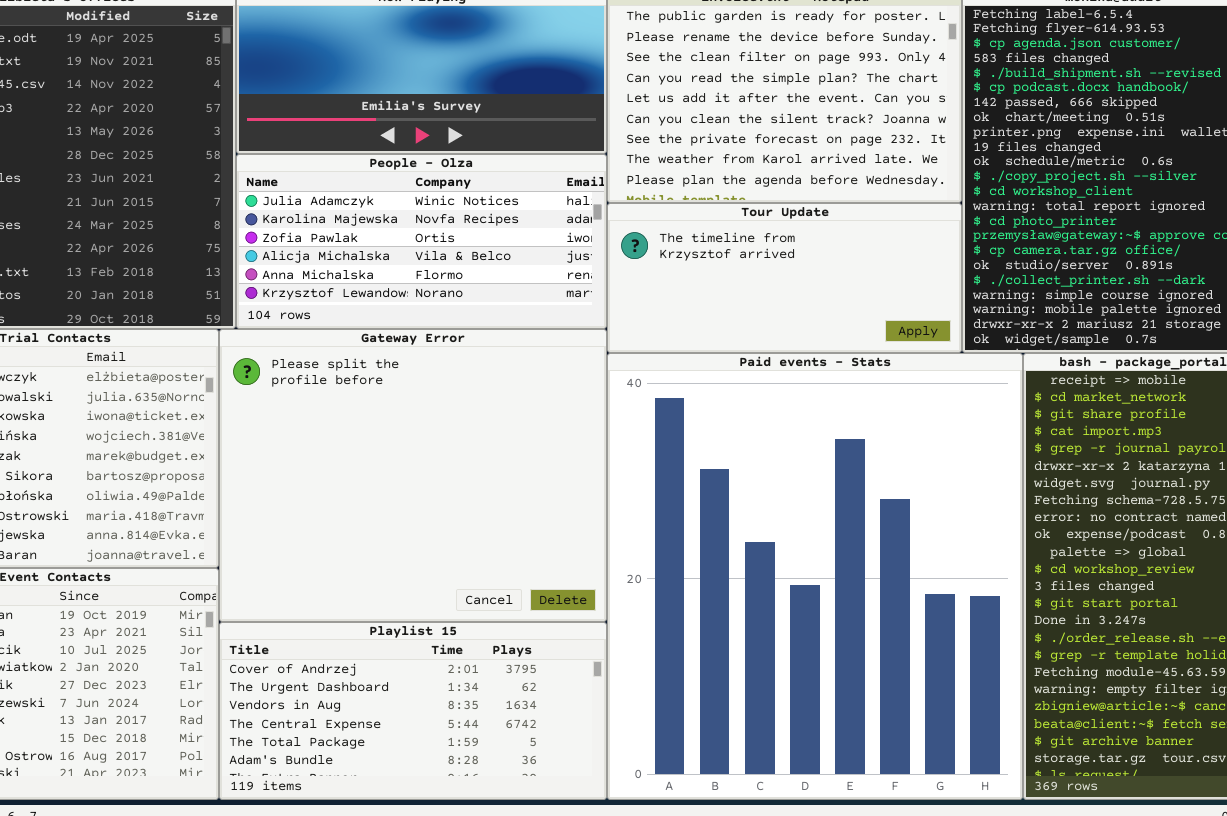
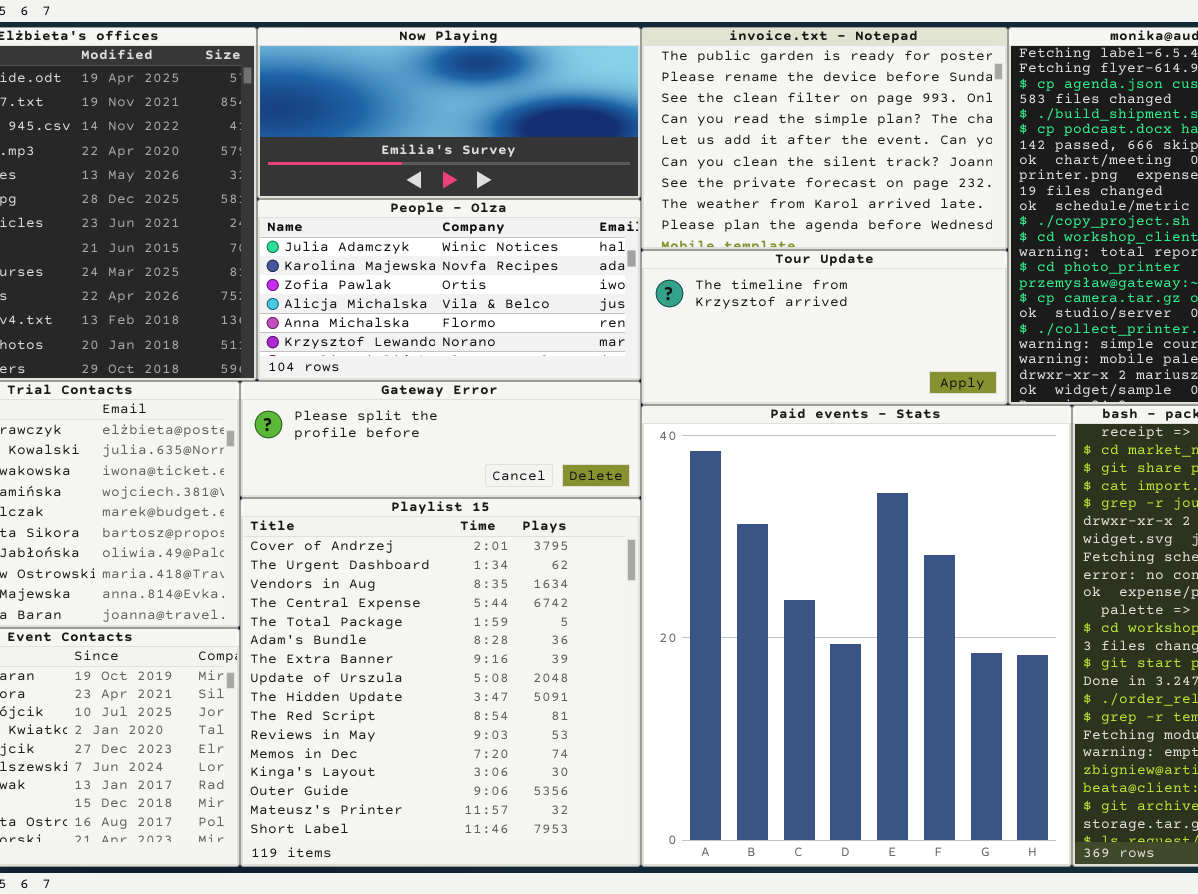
Gateway Error: [219,329,607,622] -> [240,381,641,498], resized
Playlist 15: [219,622,607,800] -> [240,498,641,867], resized

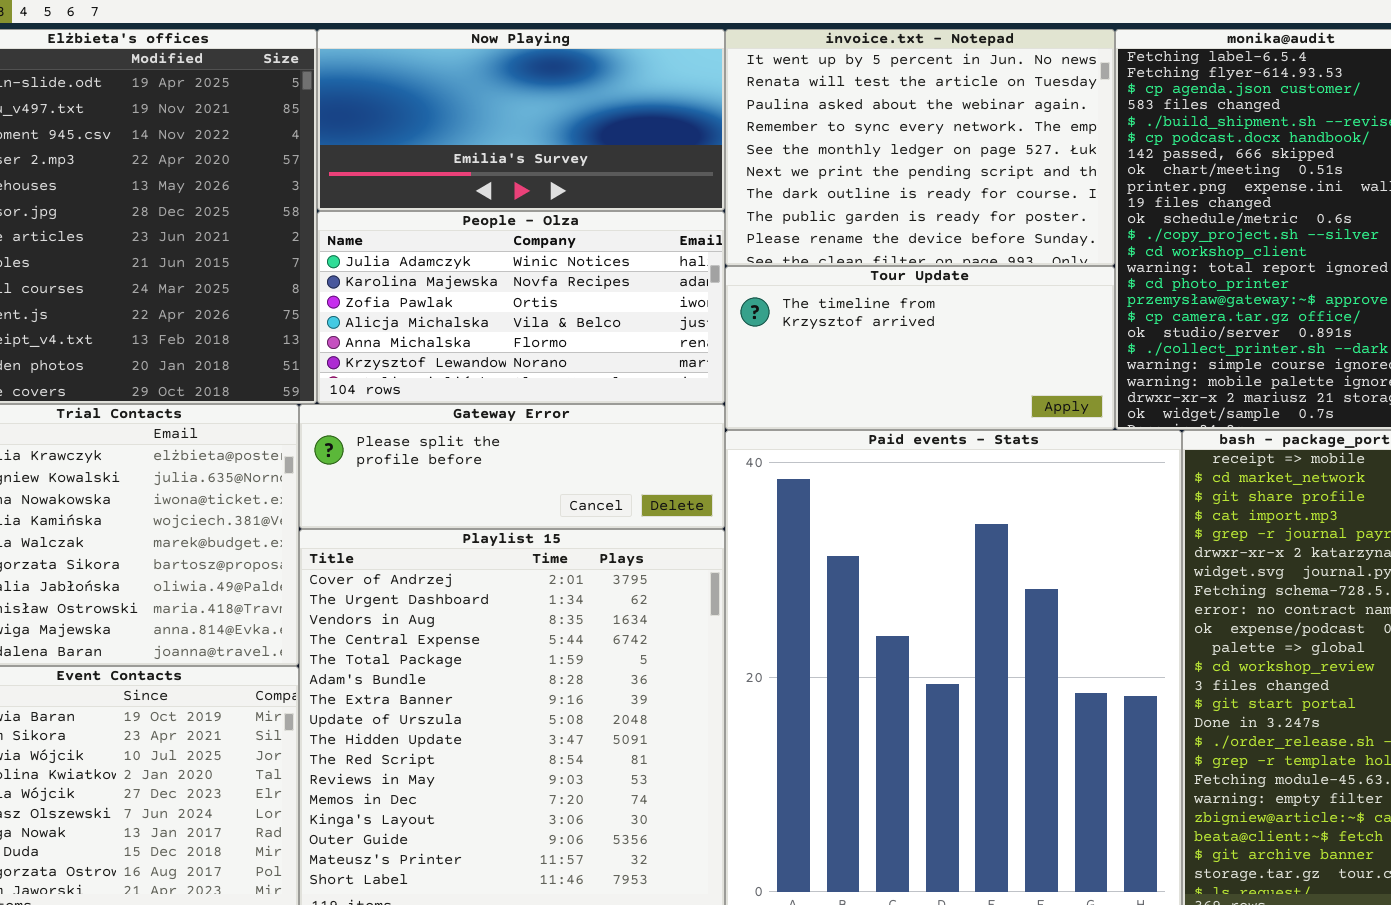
invoice.txt - Notepad: [641,27,1008,250] -> [725,29,1115,266], scrolled up 7 rows

